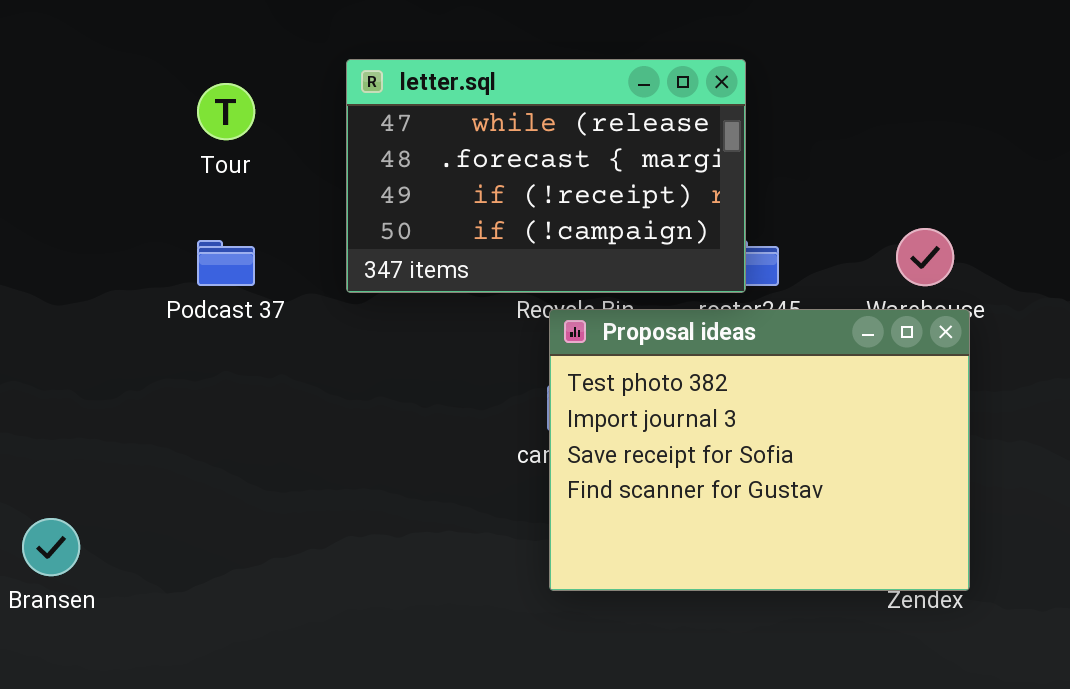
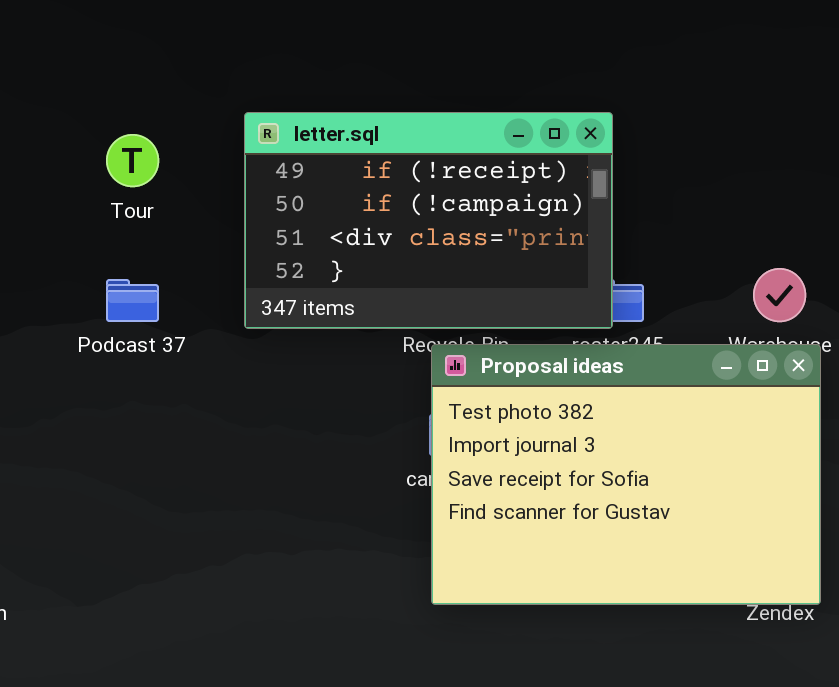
letter.sql: [346,59,746,293] -> [244,112,613,329], scrolled down 2 rows

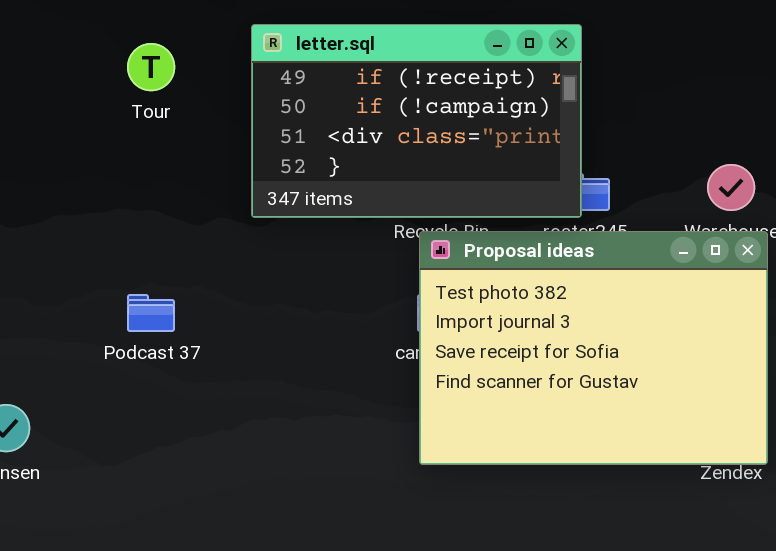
Podcast 37: [106,279,159,322] -> [127,294,175,332], moved

